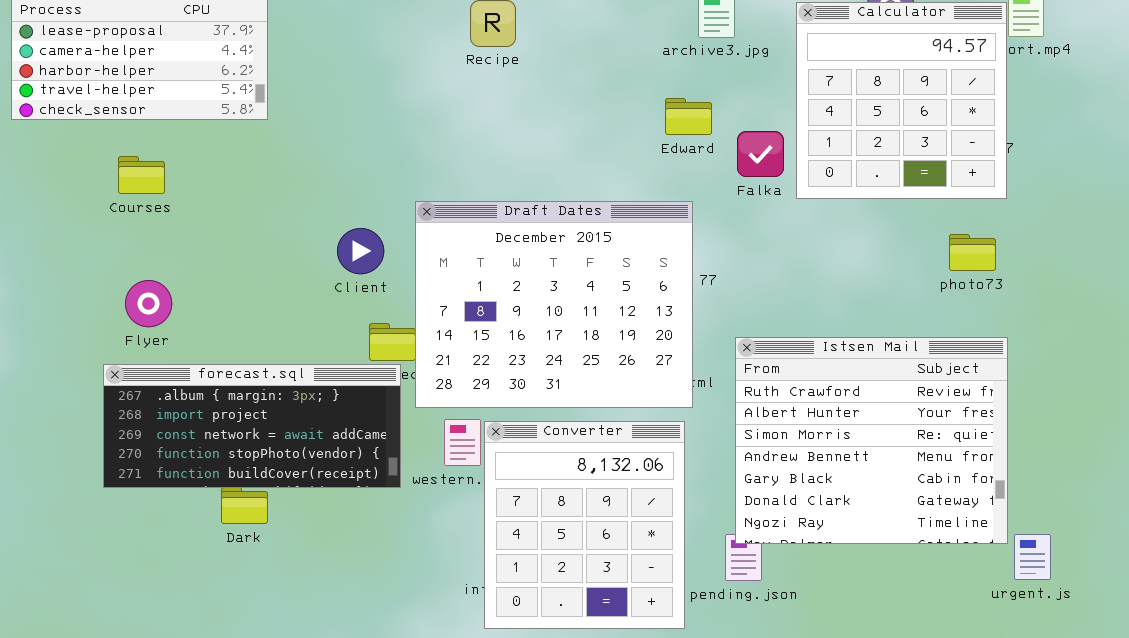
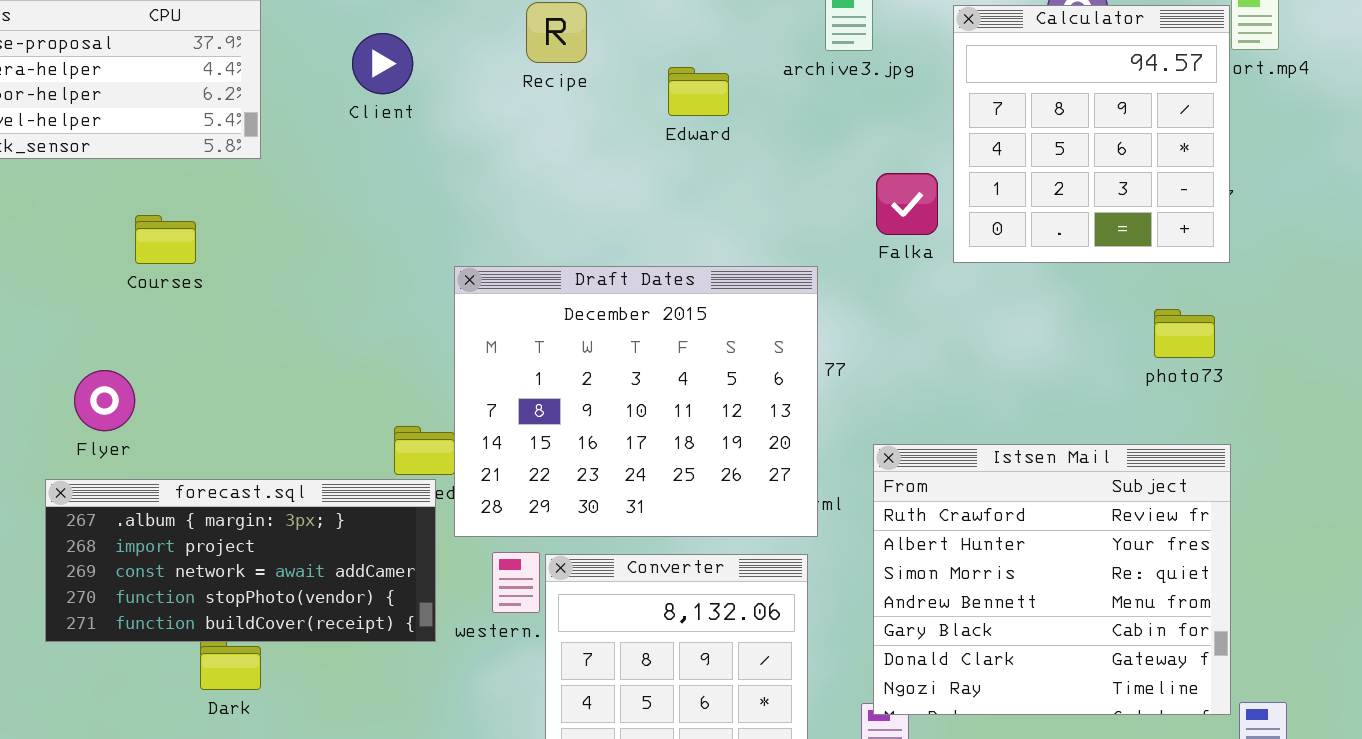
Edward: [665,98,712,135] -> [668,67,729,116], moved
Courses: [118,156,165,194] -> [135,215,196,264], moved
Client: [337,228,384,274] -> [352,33,413,94], moved

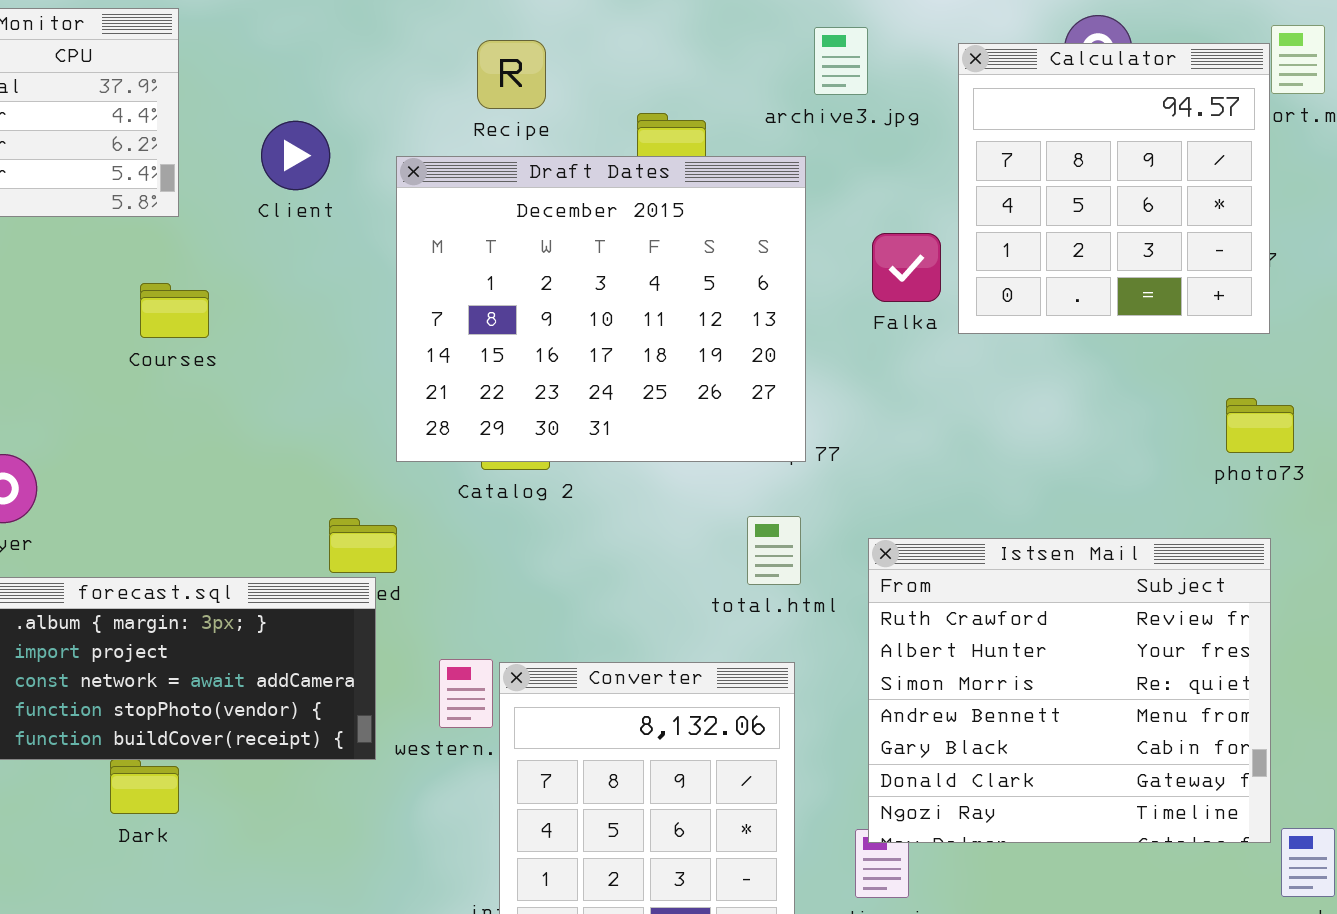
Client: [352,33,413,94] -> [261,121,330,190], moved
Courses: [135,215,196,264] -> [140,283,209,338], moved
Draft Dates: [454,266,818,537] -> [396,156,806,462], moved
photo73: [1154,309,1215,358] -> [1226,398,1294,453], moved

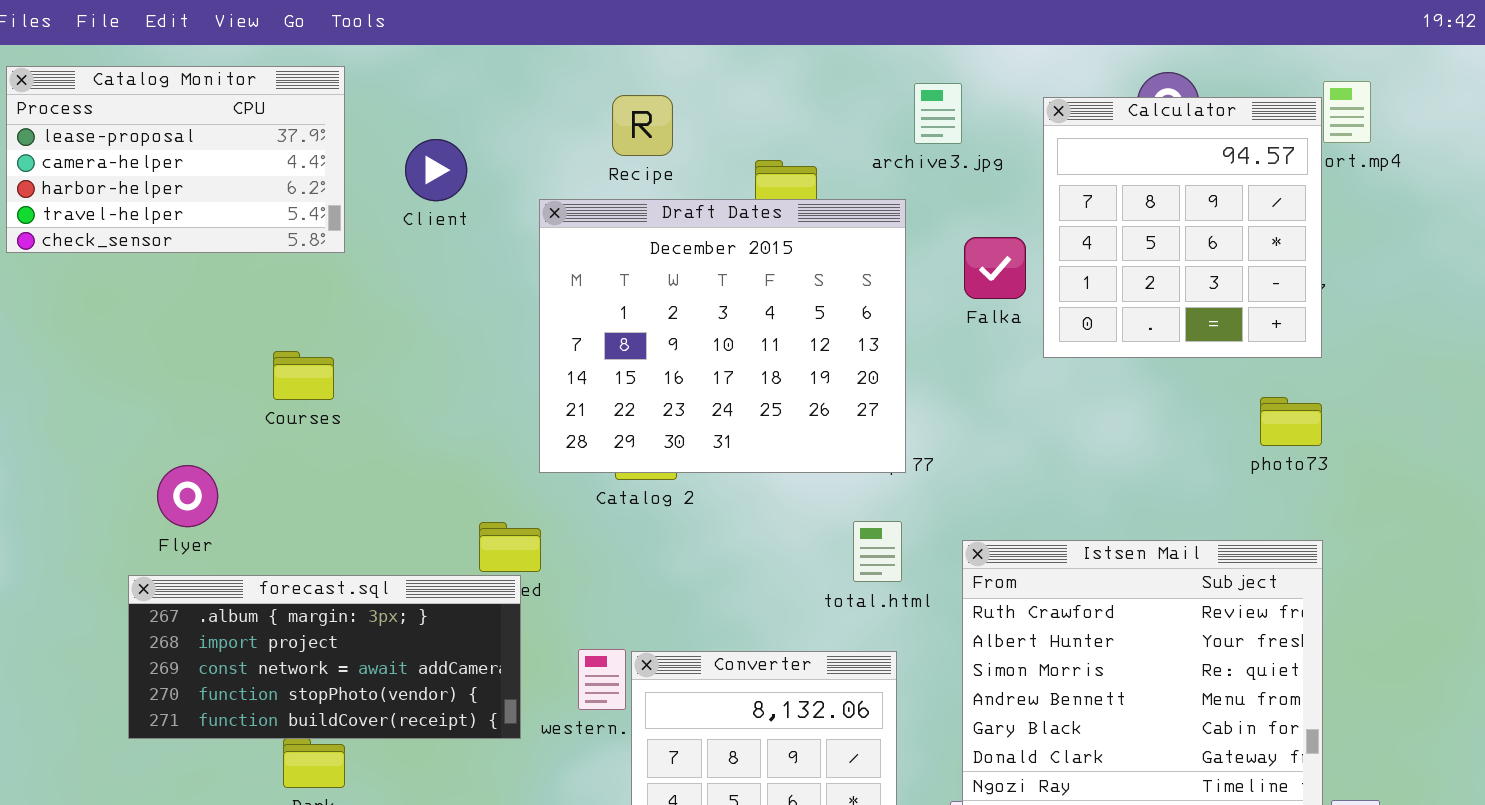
Client: [261,121,330,190] -> [405,139,467,201], moved
Falka: [872,233,941,302] -> [964,237,1026,299], moved
Courses: [140,283,209,338] -> [273,351,334,400], moved
photo73: [1226,398,1294,453] -> [1260,397,1322,446], moved

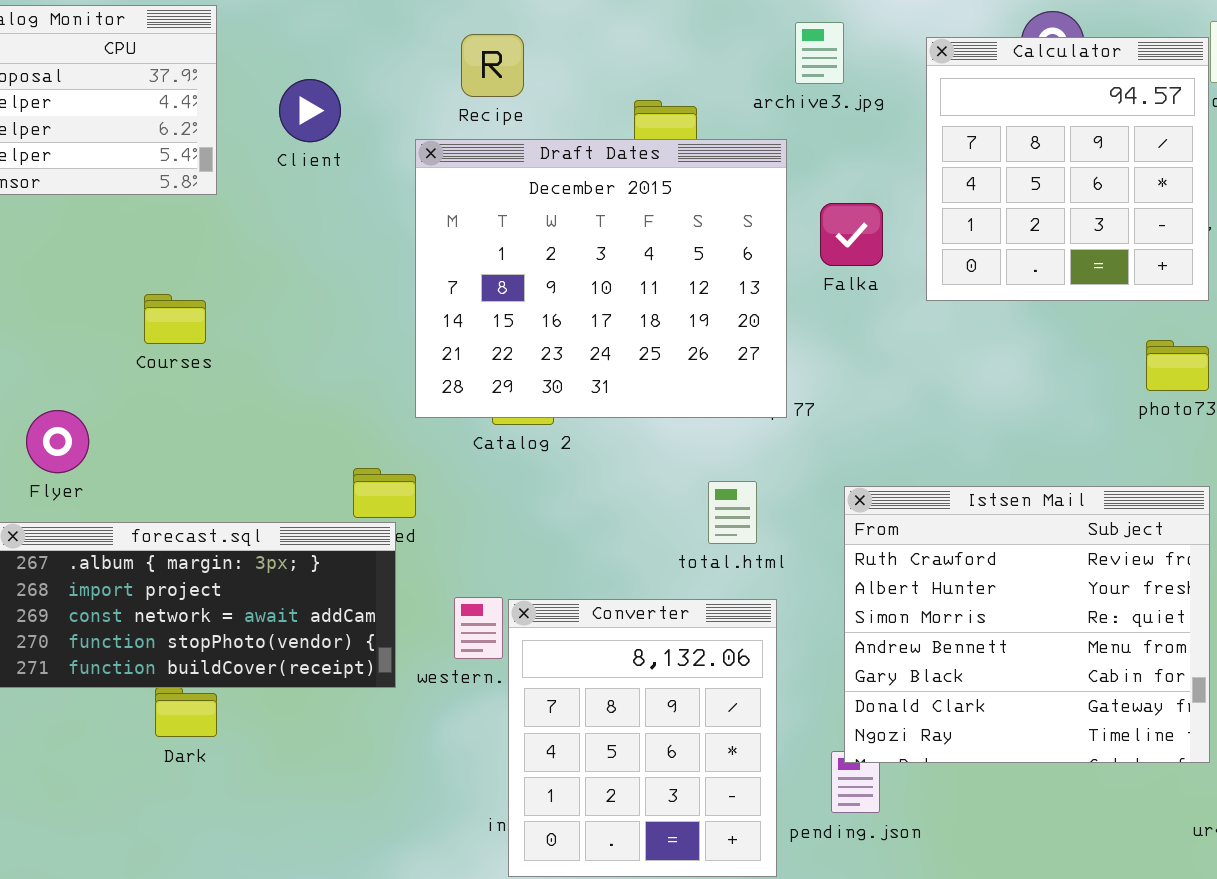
Recipe: [612,95,673,156] -> [461,34,524,97], moved
Falka: [964,237,1026,299] -> [820,203,883,266], moved
total.html: [853,521,902,582] -> [708,481,757,544], moved

